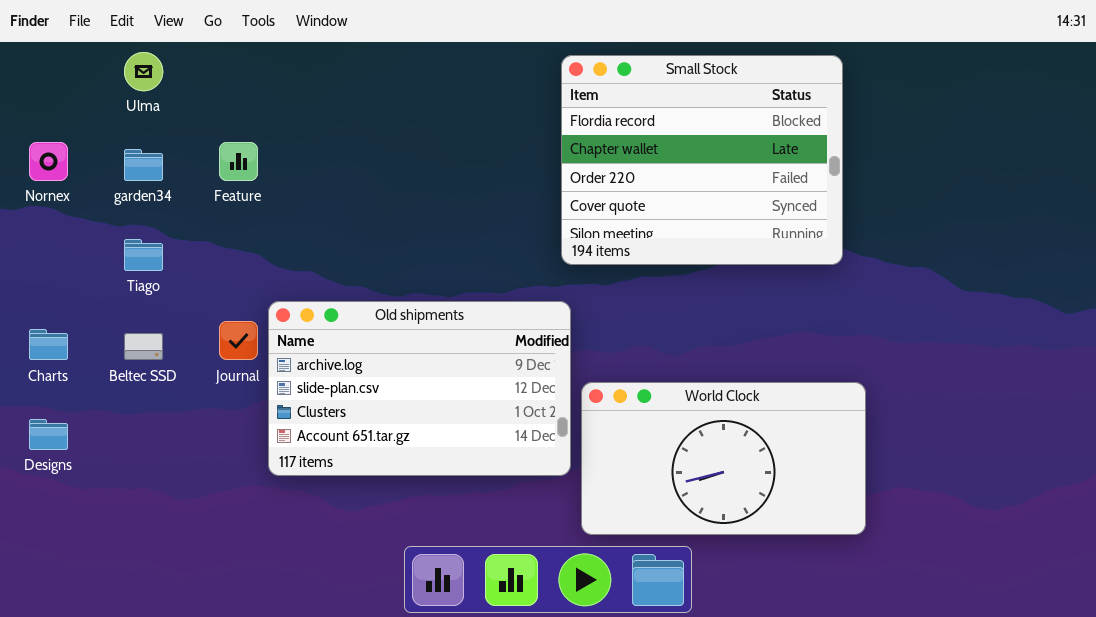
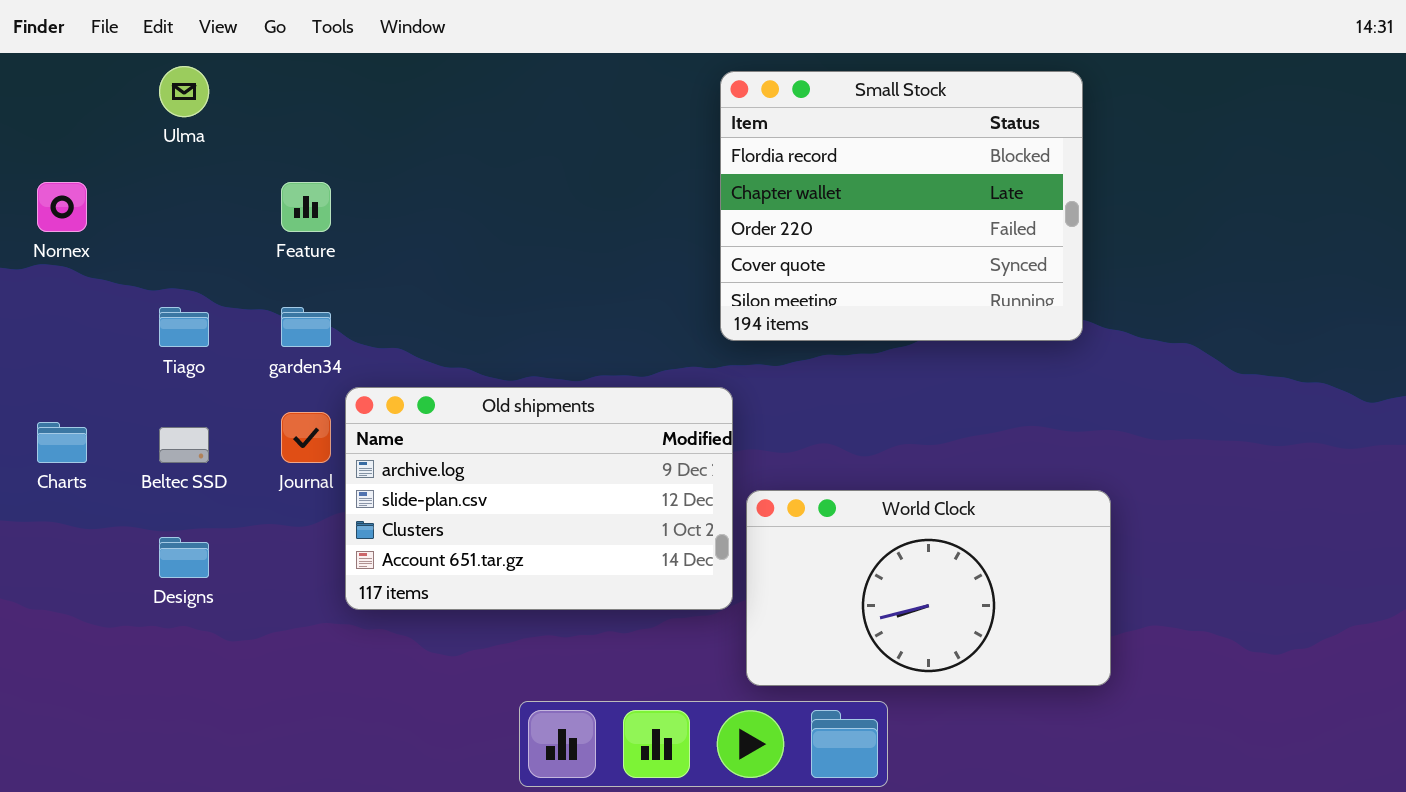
garden34: [124,149,163,181] -> [281,307,331,347], moved
Designs: [29,419,68,450] -> [159,537,209,578], moved

